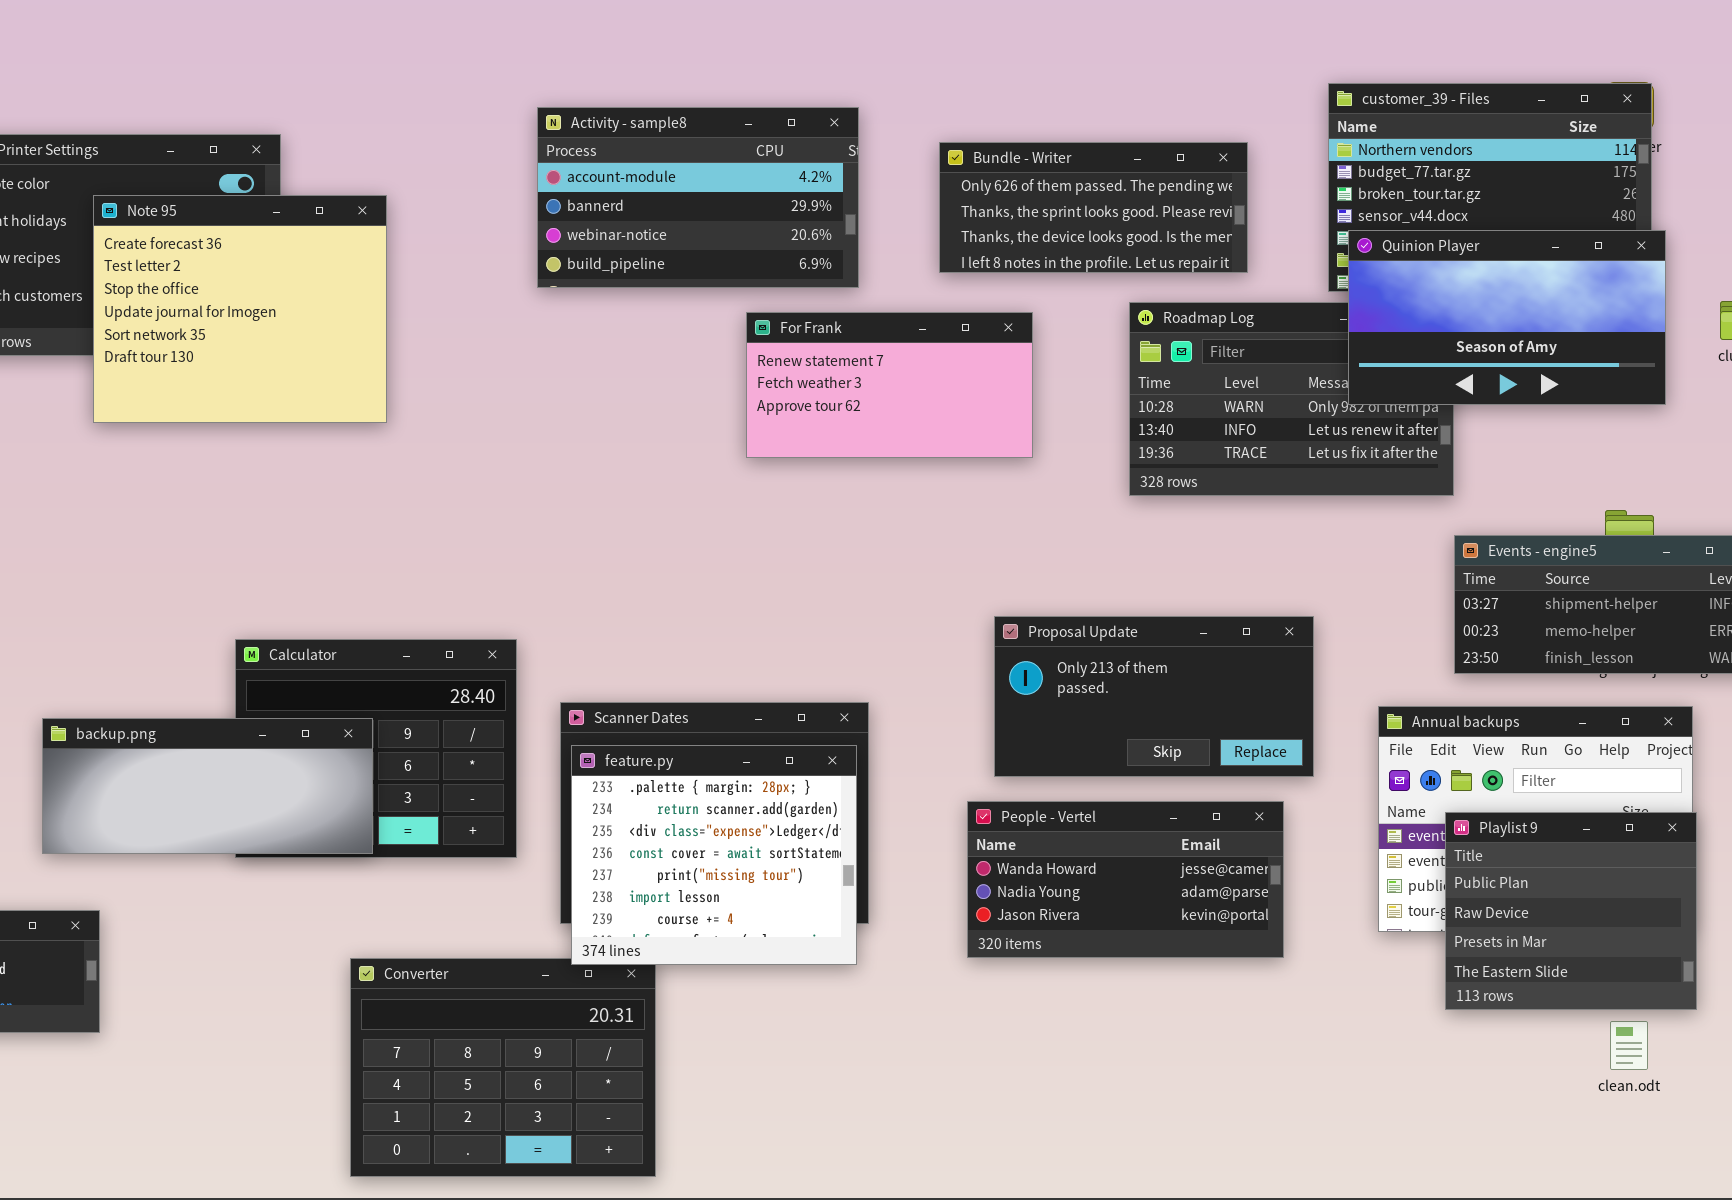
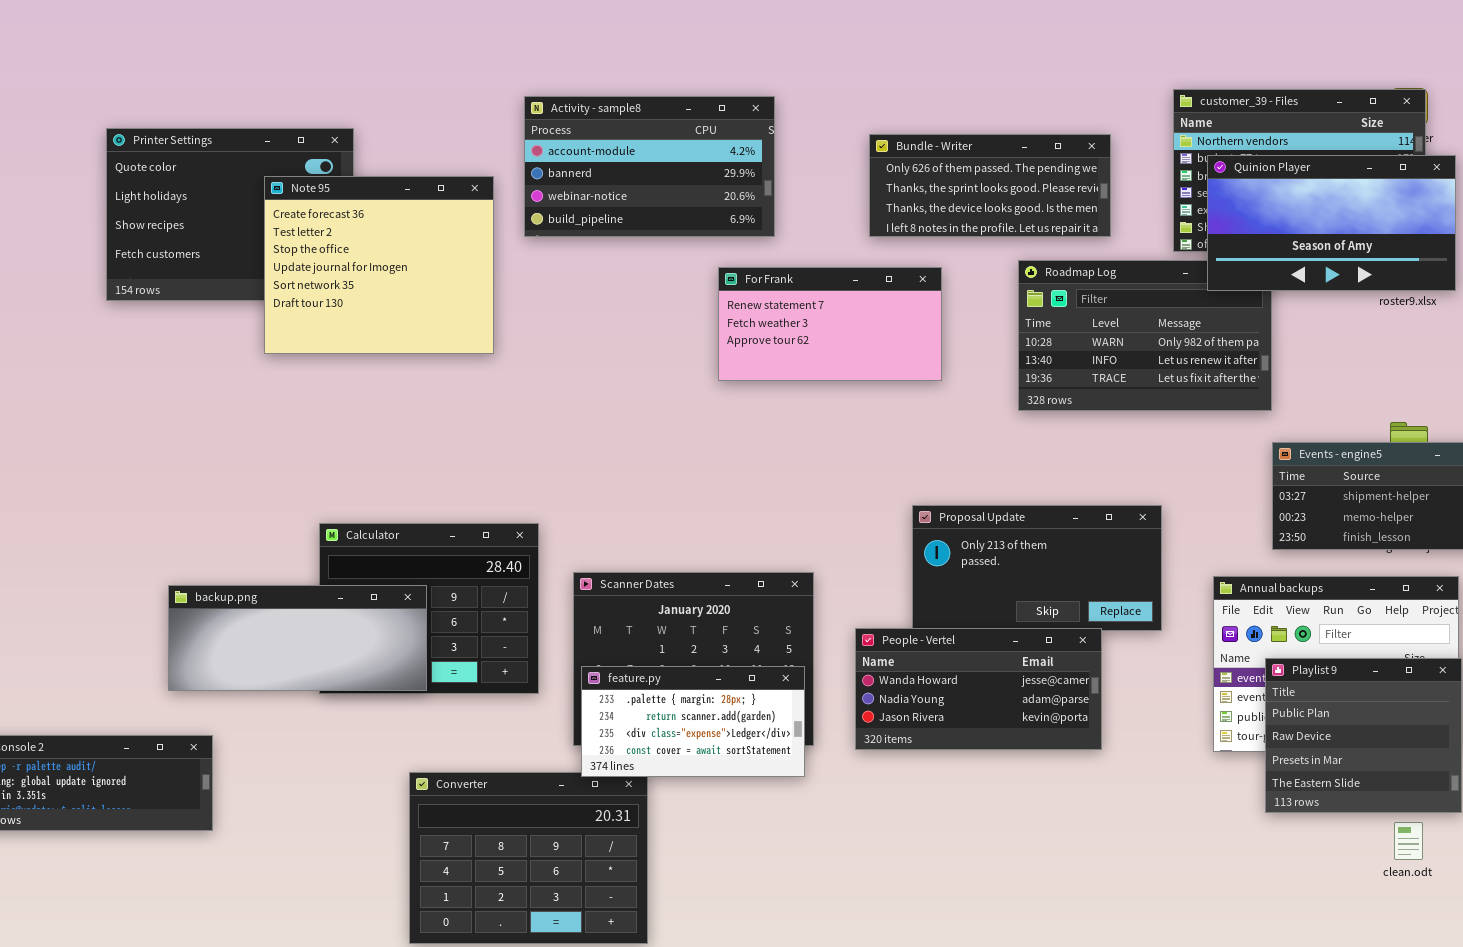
Activity - sample8: [537,107,859,288] -> [524,96,775,237], moved
Note 95: [93,195,387,423] -> [264,176,494,354], moved
Quinion Player: [1348,230,1666,405] -> [1207,155,1456,291], moved
feature.py: [571,745,857,965] -> [581,666,805,777], resized
People - Vertel: [967,801,1284,958] -> [855,628,1102,750], moved

